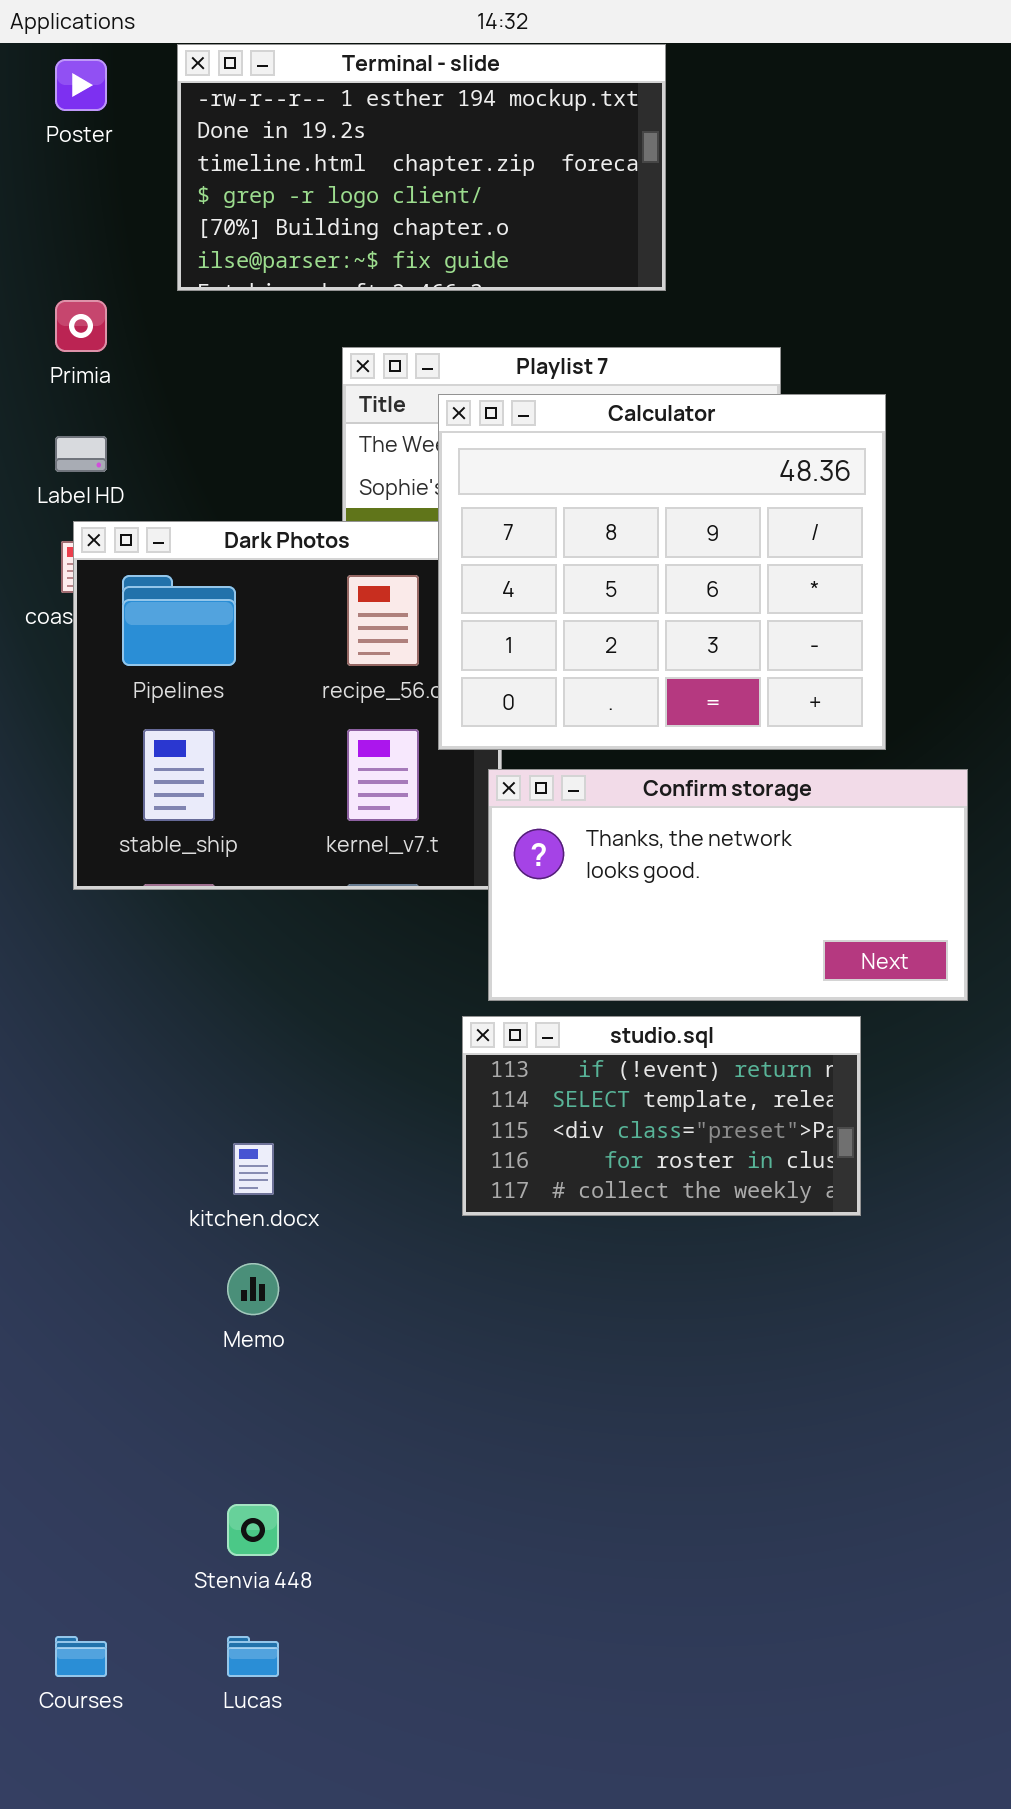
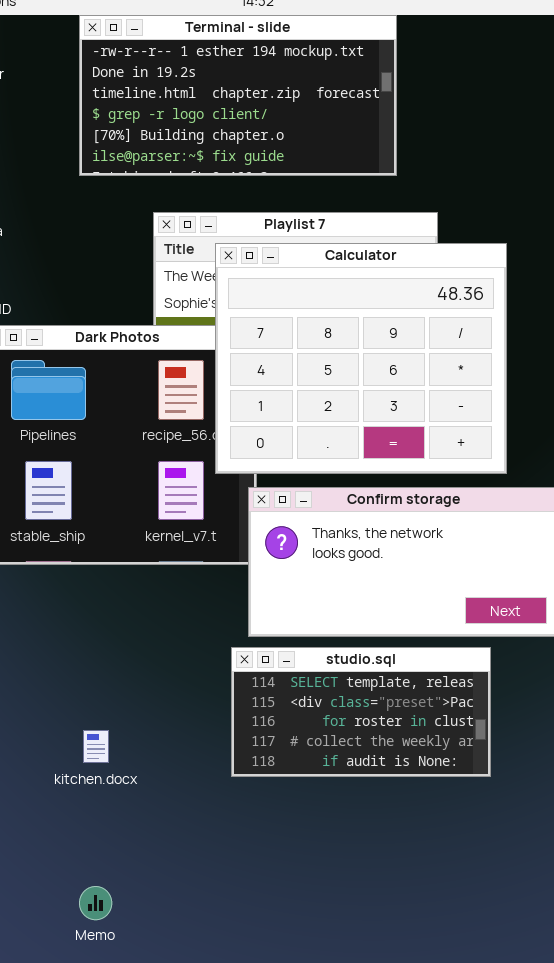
Terminal - slide: [177,44,666,291] -> [79,15,397,176], moved
studio.sql: [462,1016,861,1216] -> [231,647,491,777], scrolled down 1 row
Memo: [227,1263,279,1315] -> [79,886,112,920], moved

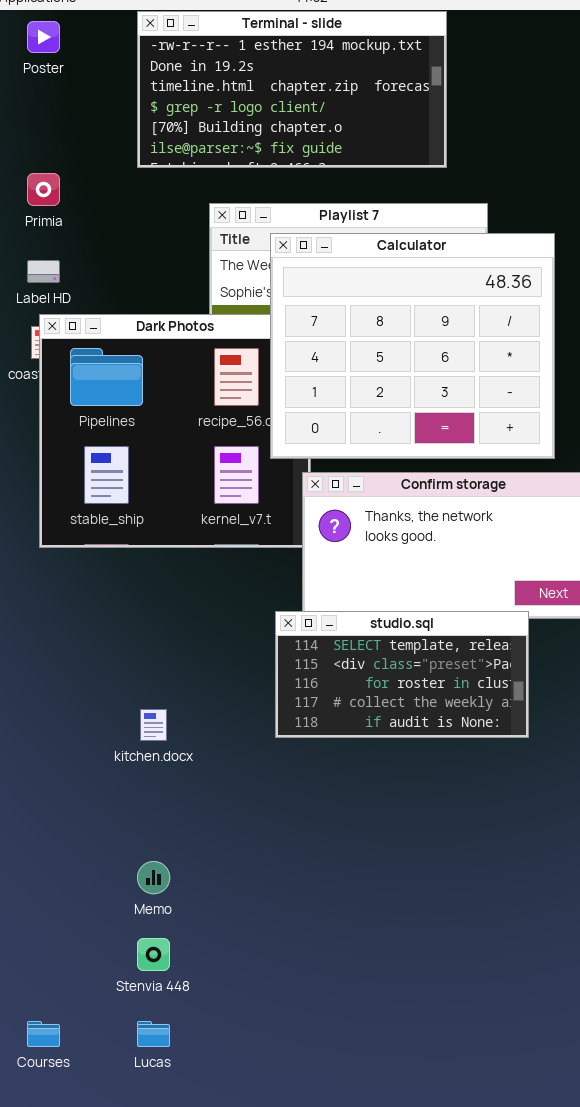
studio.sql: [231,647,491,777] -> [275,611,529,738], moved

